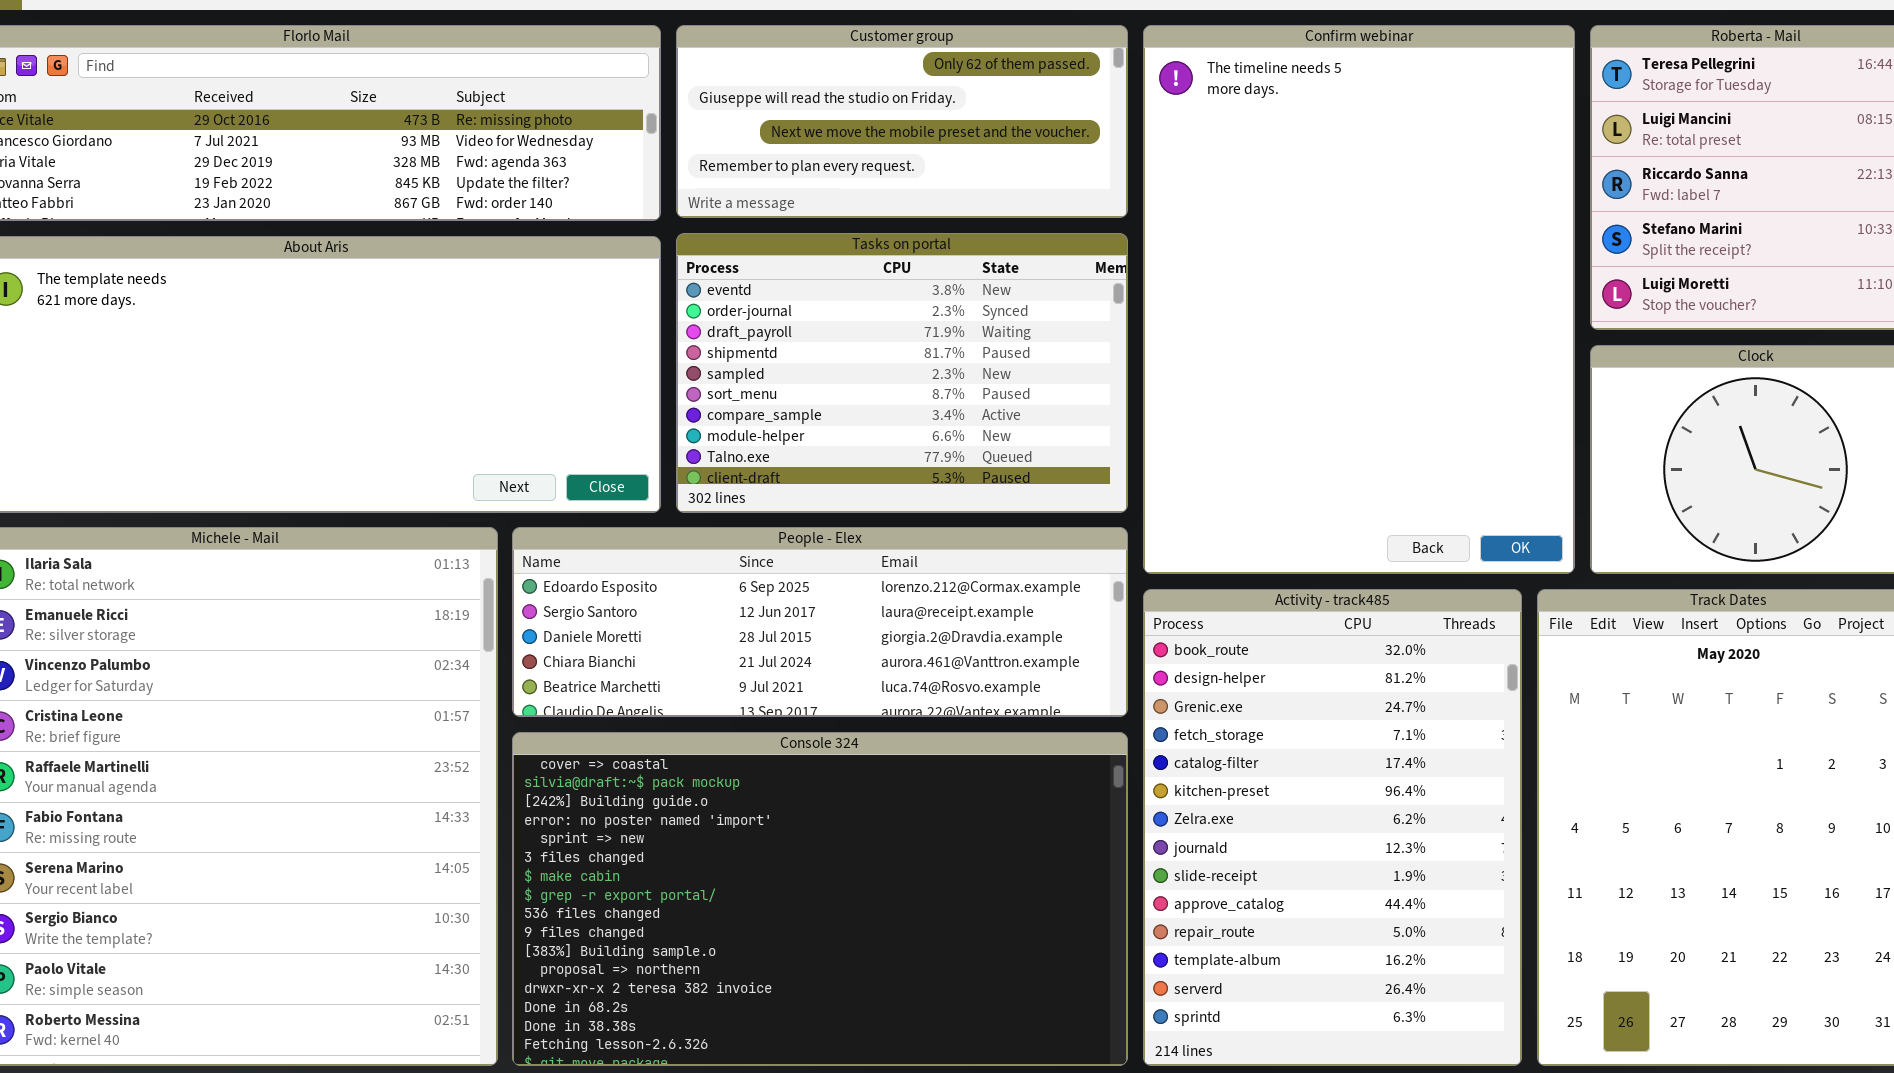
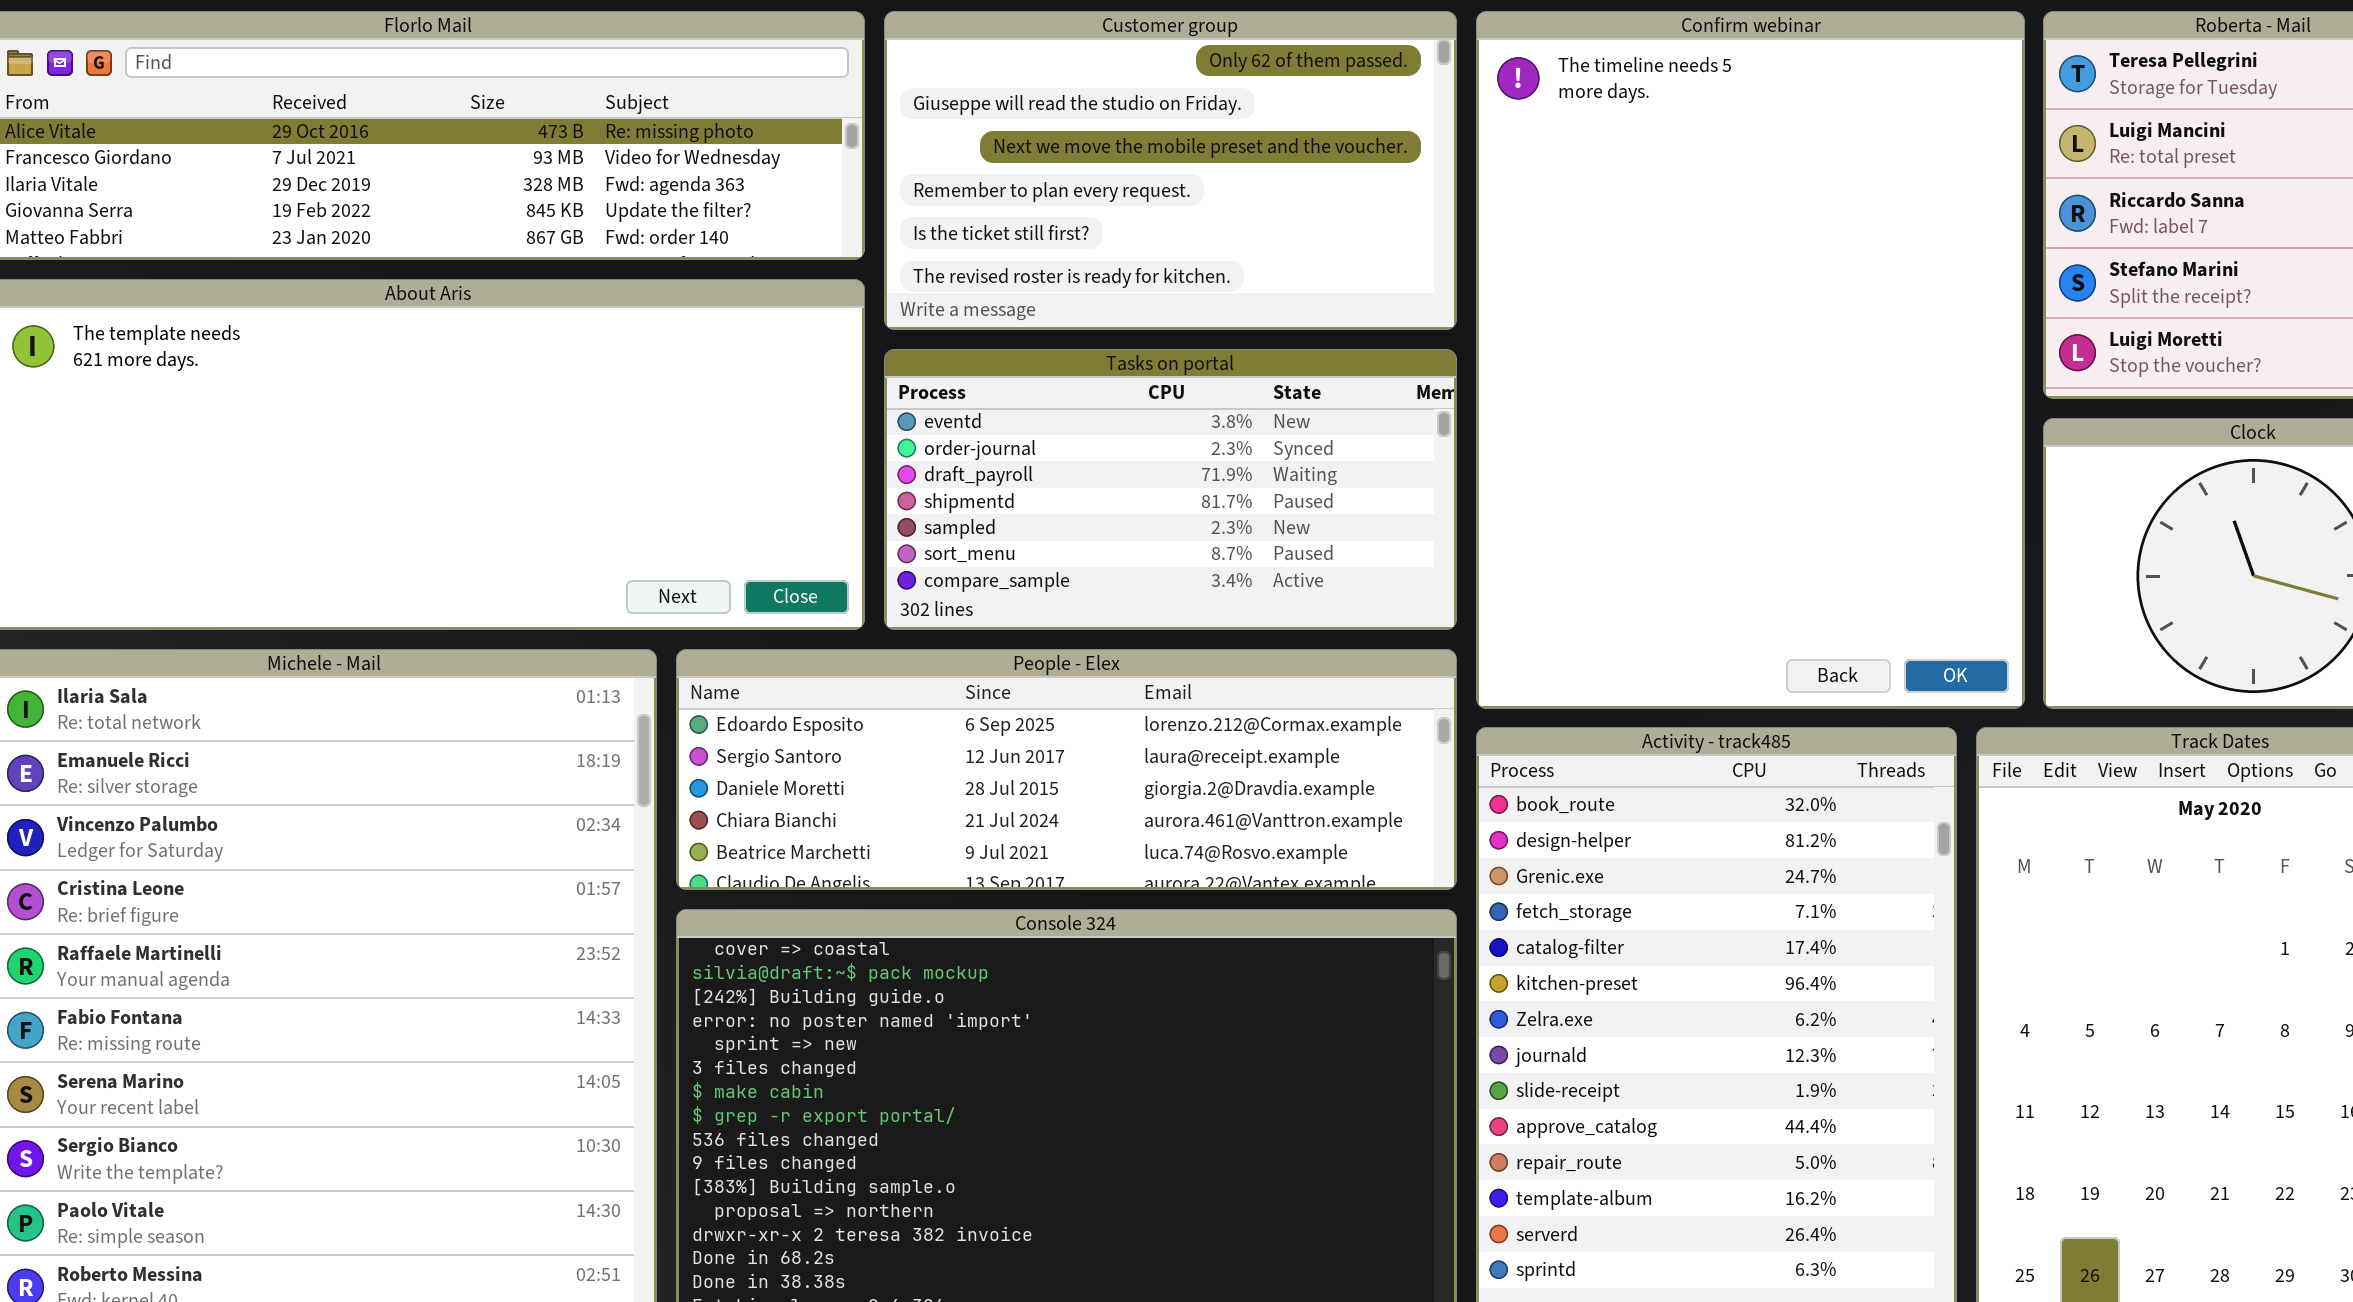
Customer group: [676,25,1128,218] -> [884,11,1457,330], resized
Tasks on portal: [676,233,1128,513] -> [884,349,1457,630], resized

